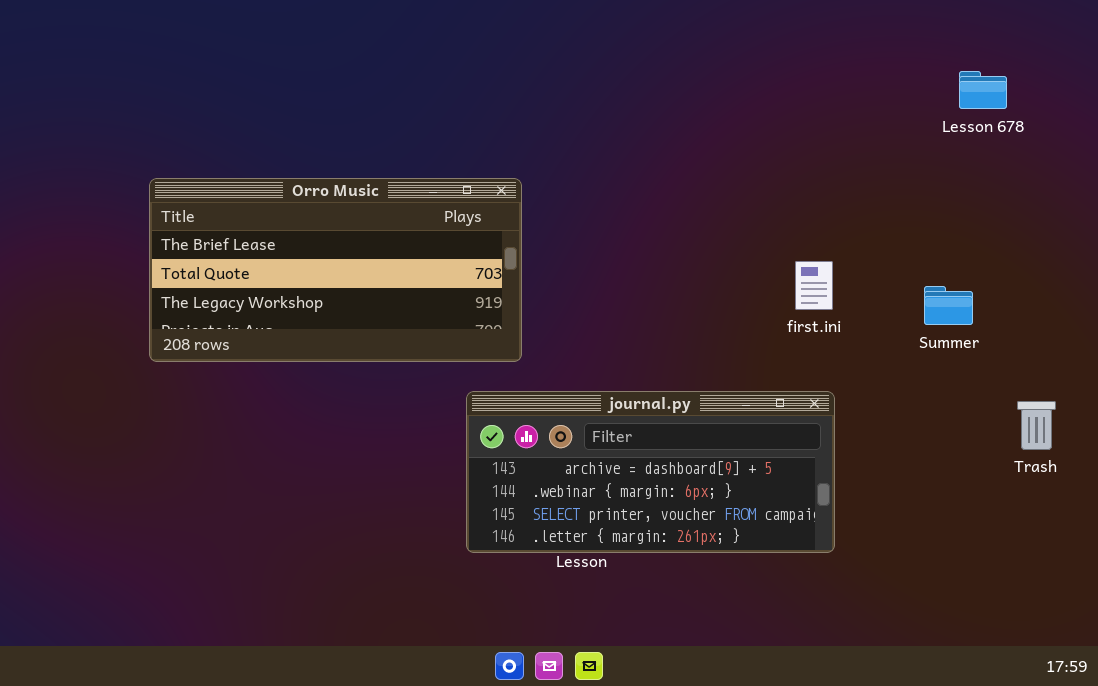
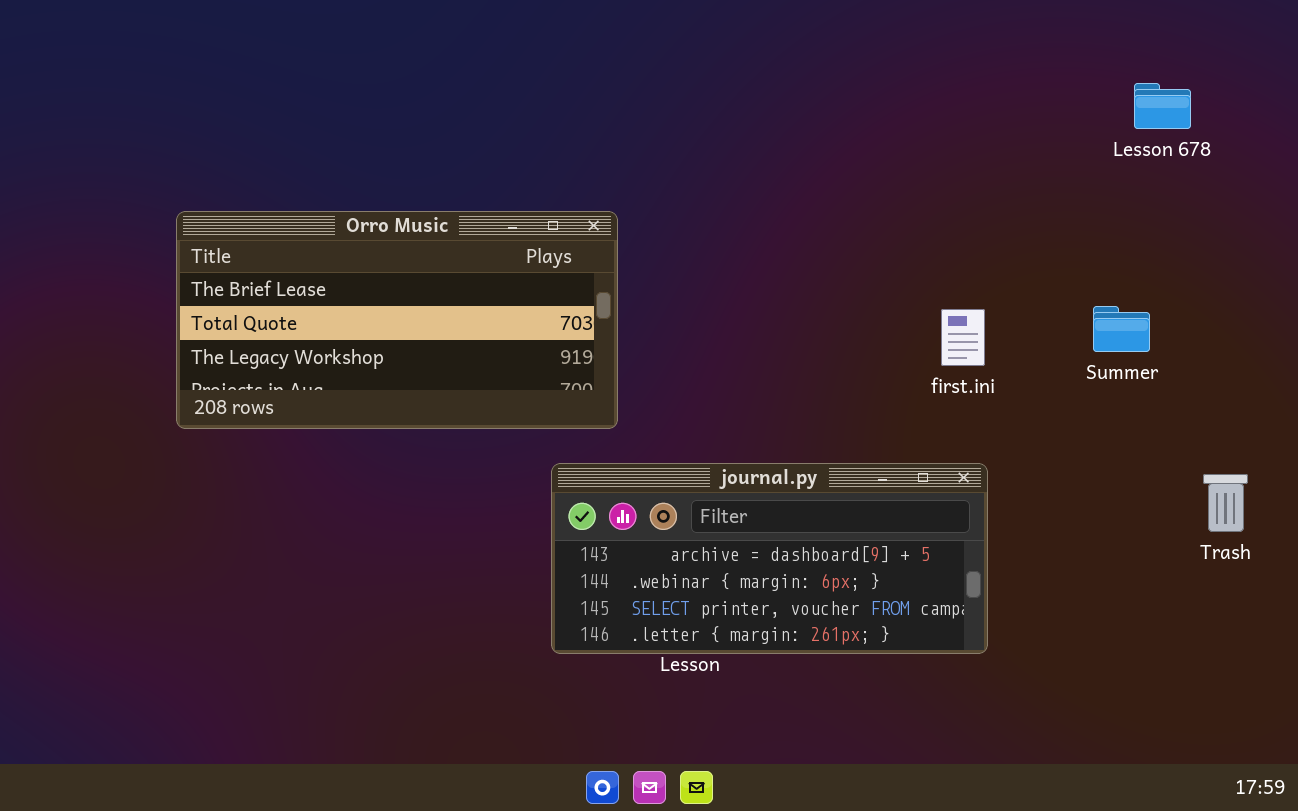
Summer: [924,286,973,325] -> [1093,306,1150,352], moved

